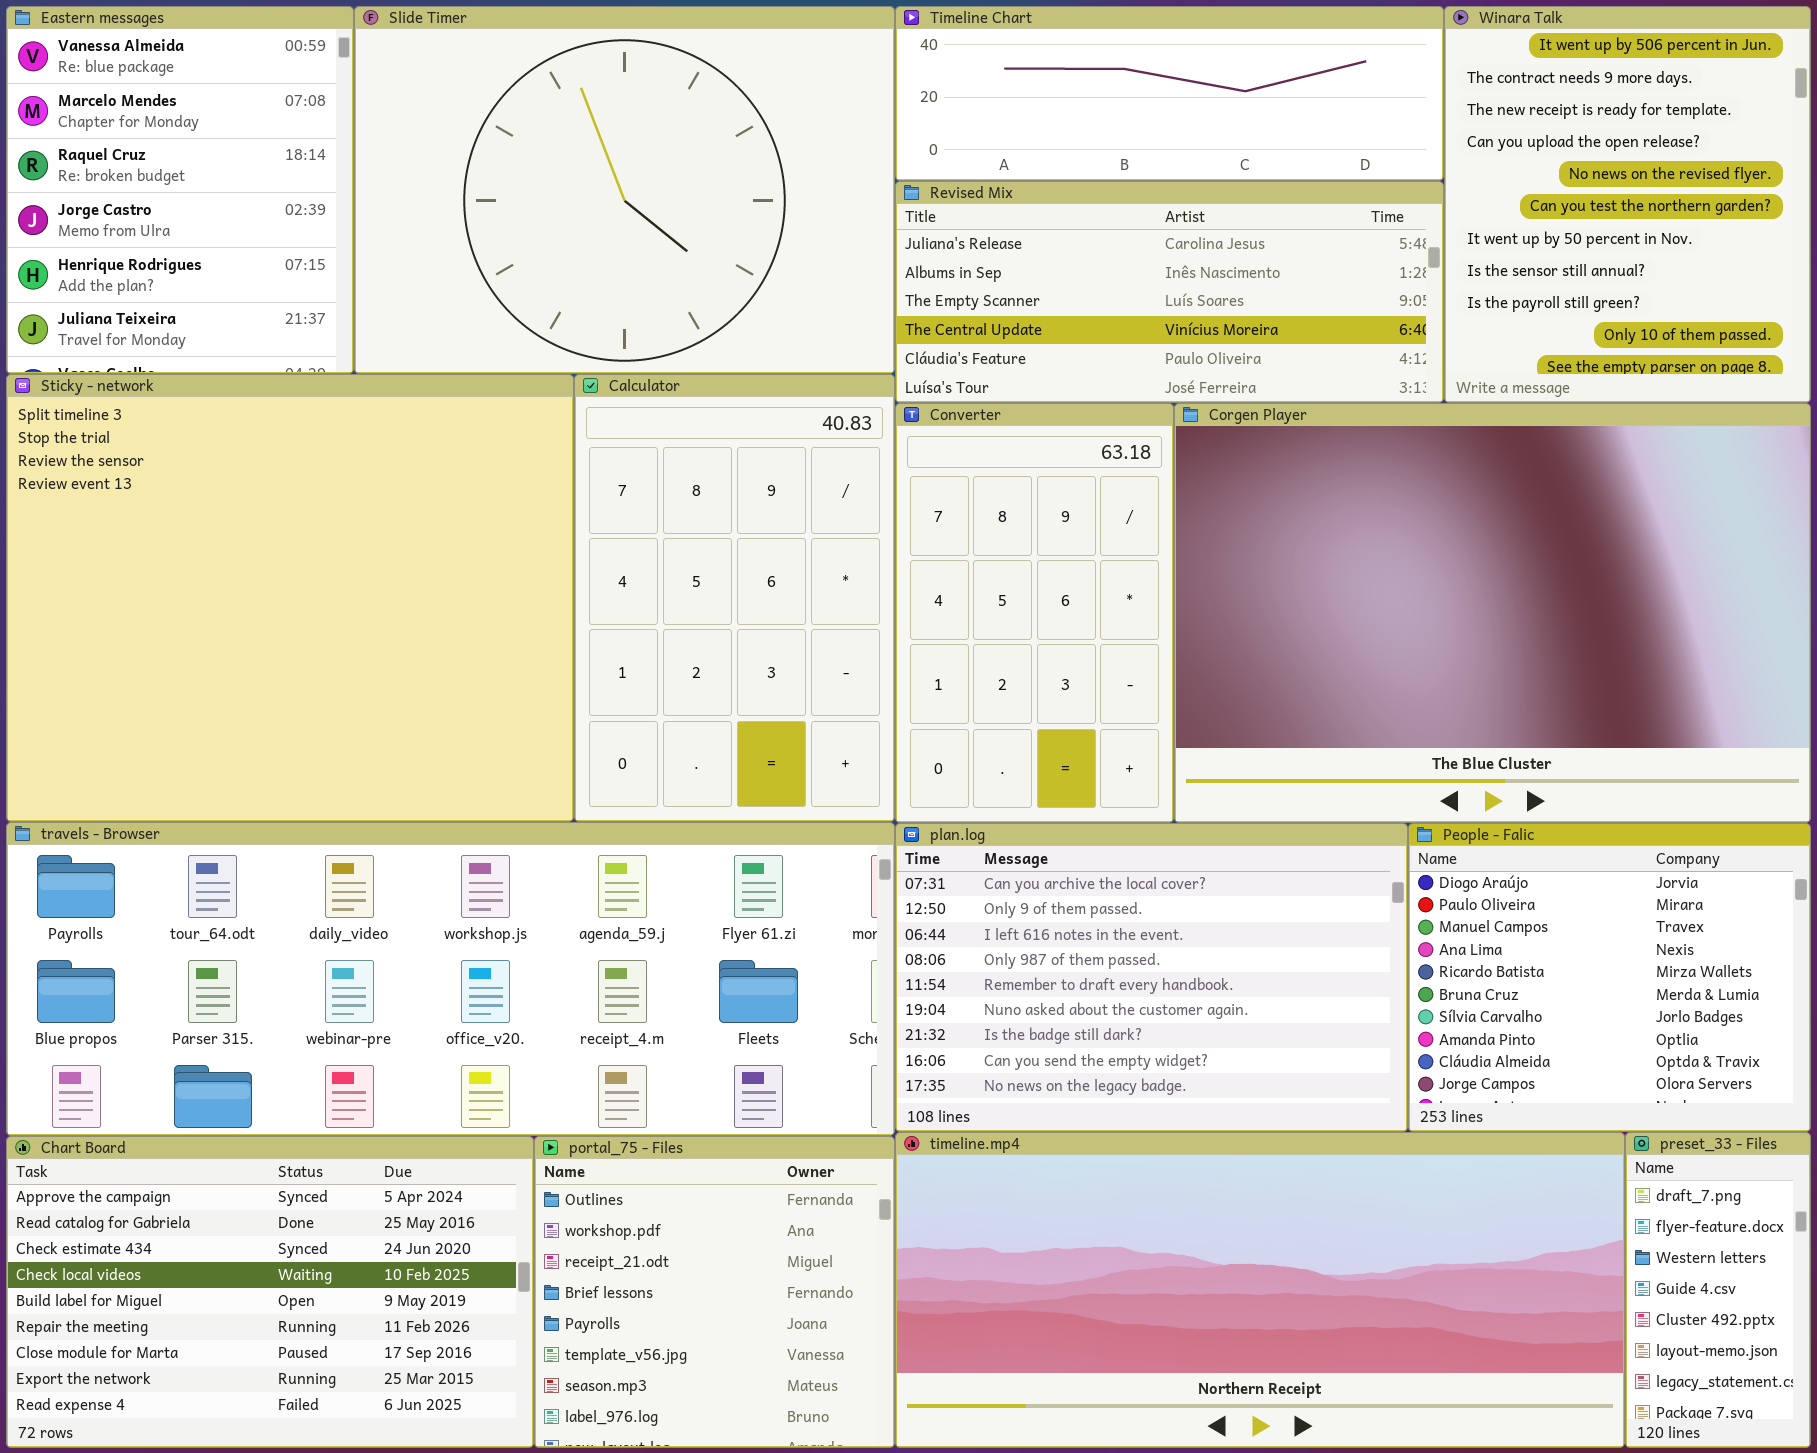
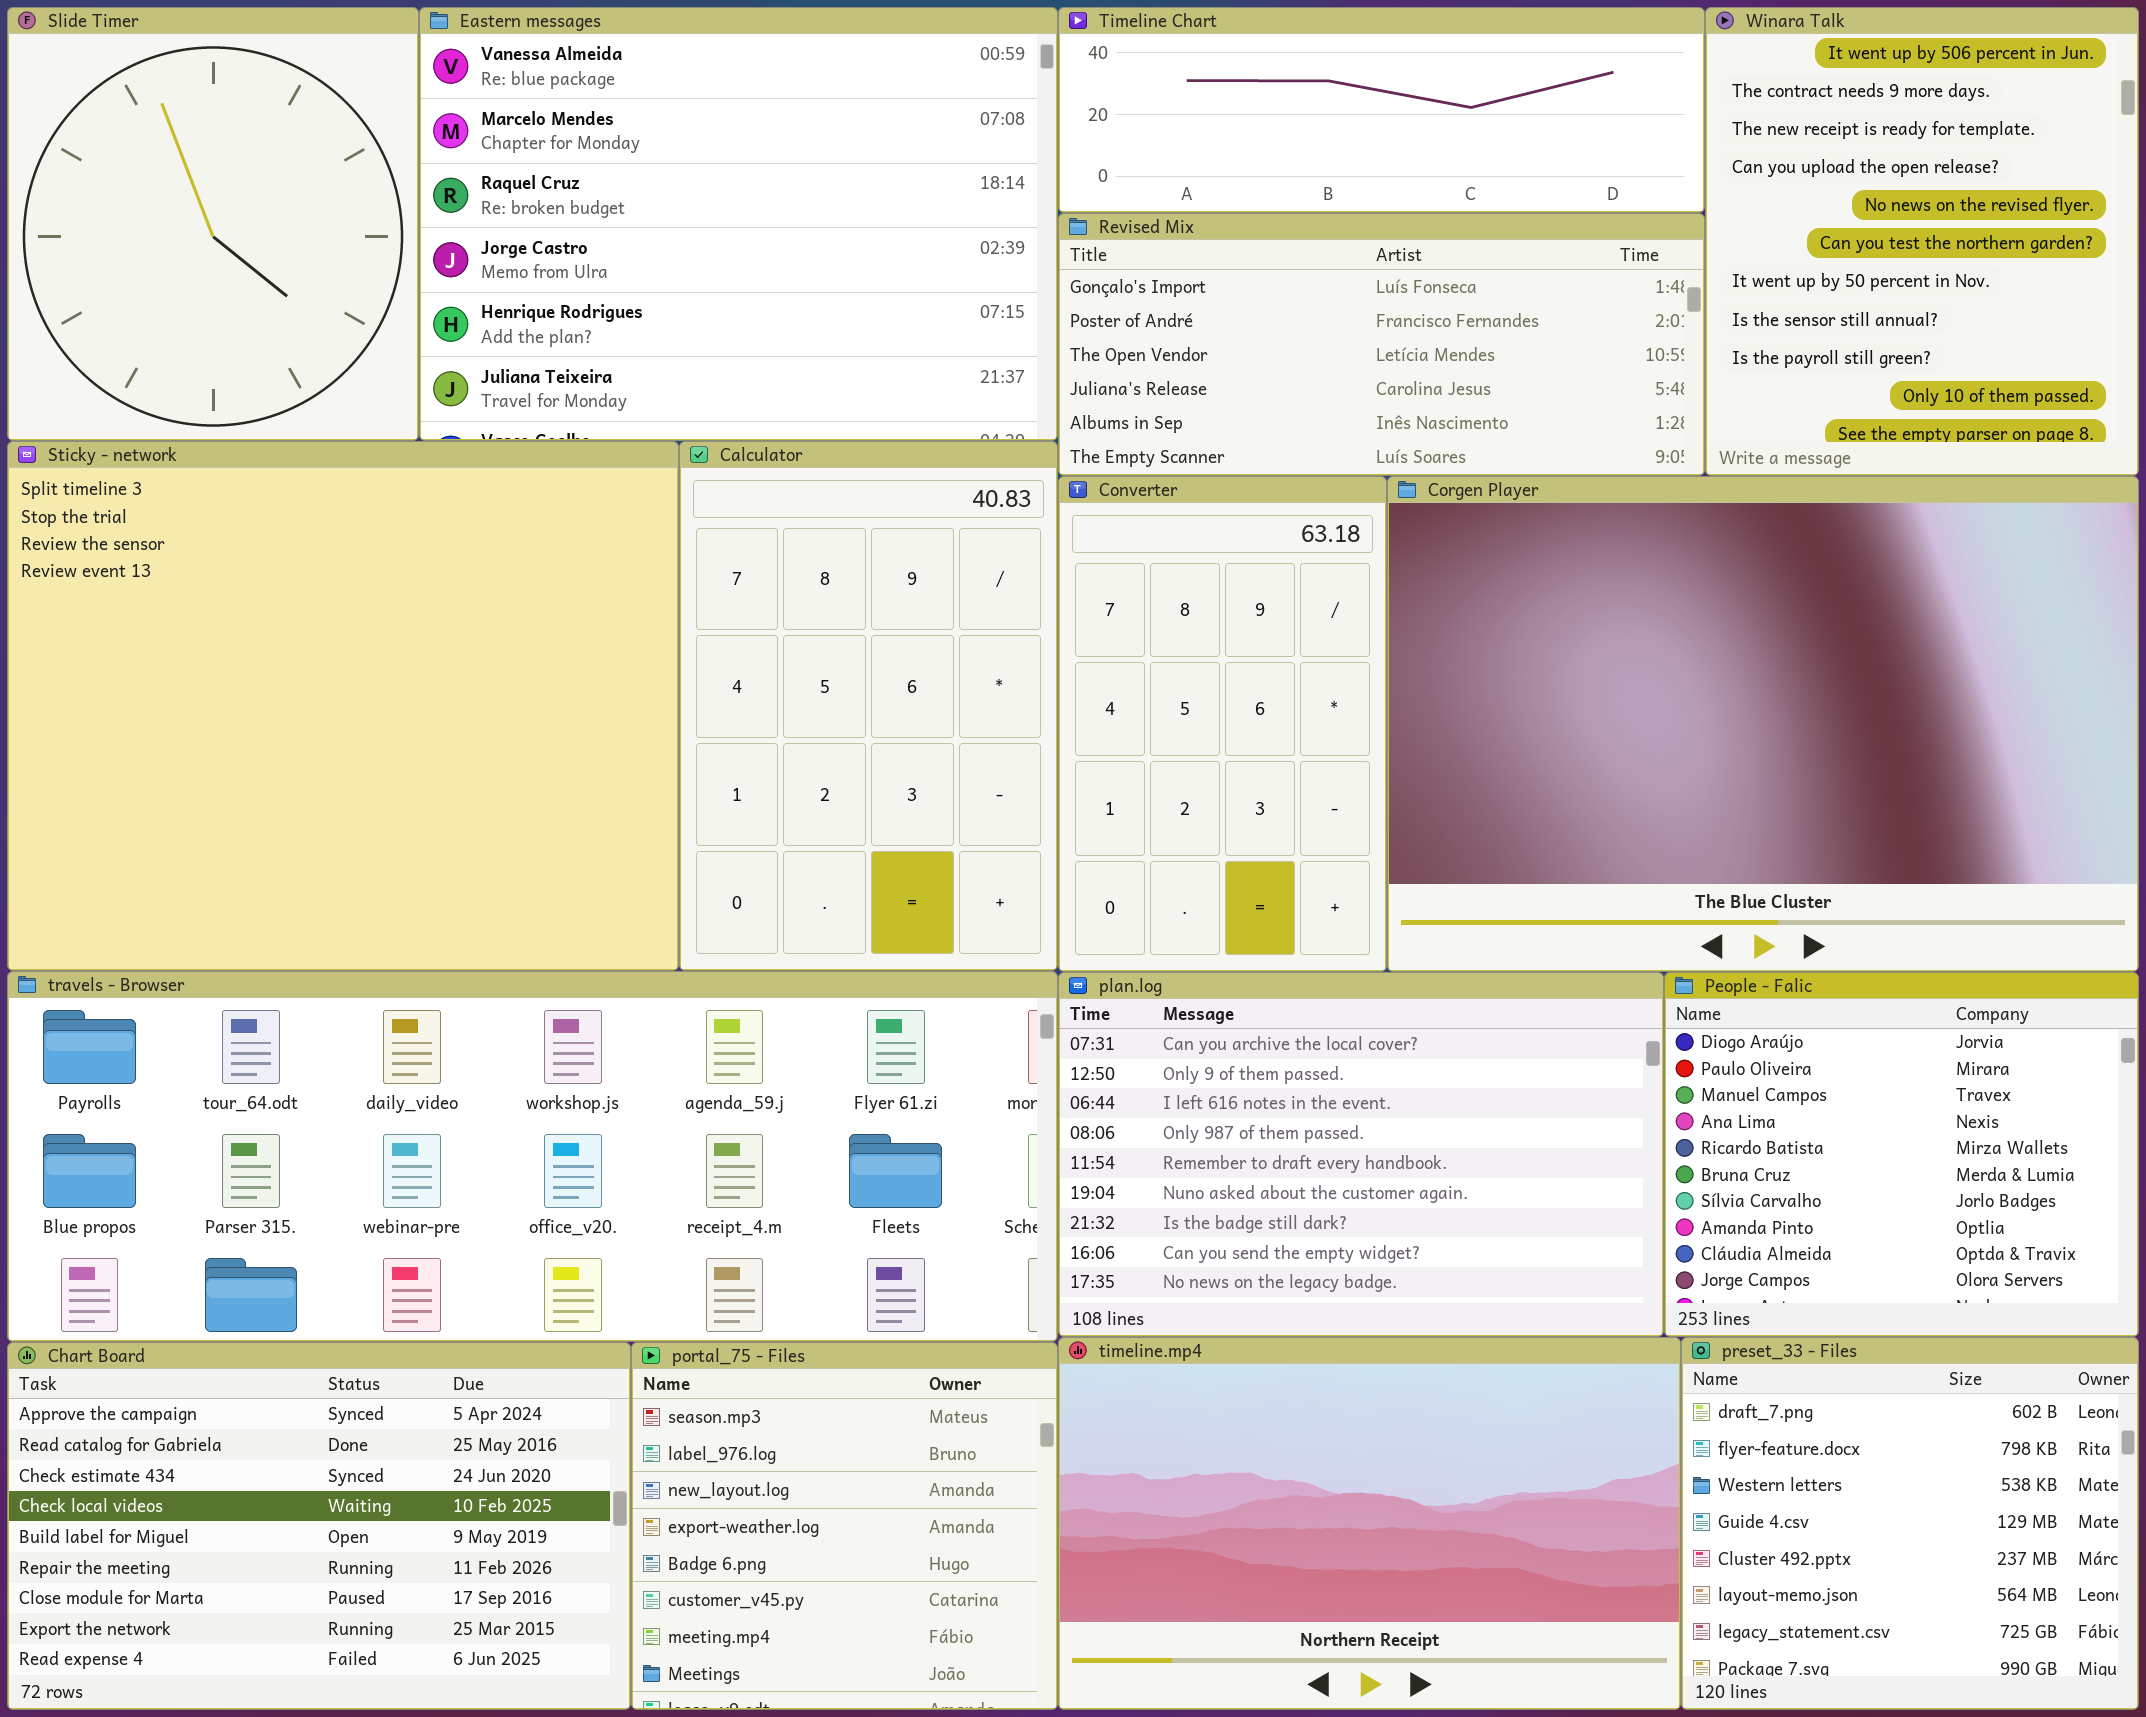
Eastern messages: [6,6,354,374] -> [419,7,1058,441], moved, resized
Slide Timer: [354,6,895,374] -> [7,7,419,441], moved, resized
Revised Mix: [895,181,1444,403] -> [1058,213,1705,476], scrolled up 3 rows
timeline.mp4: [895,1132,1625,1448] -> [1058,1337,1681,1710], resized
preset_33 - Files: [1625,1132,1811,1448] -> [1681,1337,2139,1710], resized
portal_75 - Files: [534,1136,895,1448] -> [631,1342,1058,1710], scrolled down 6 rows

